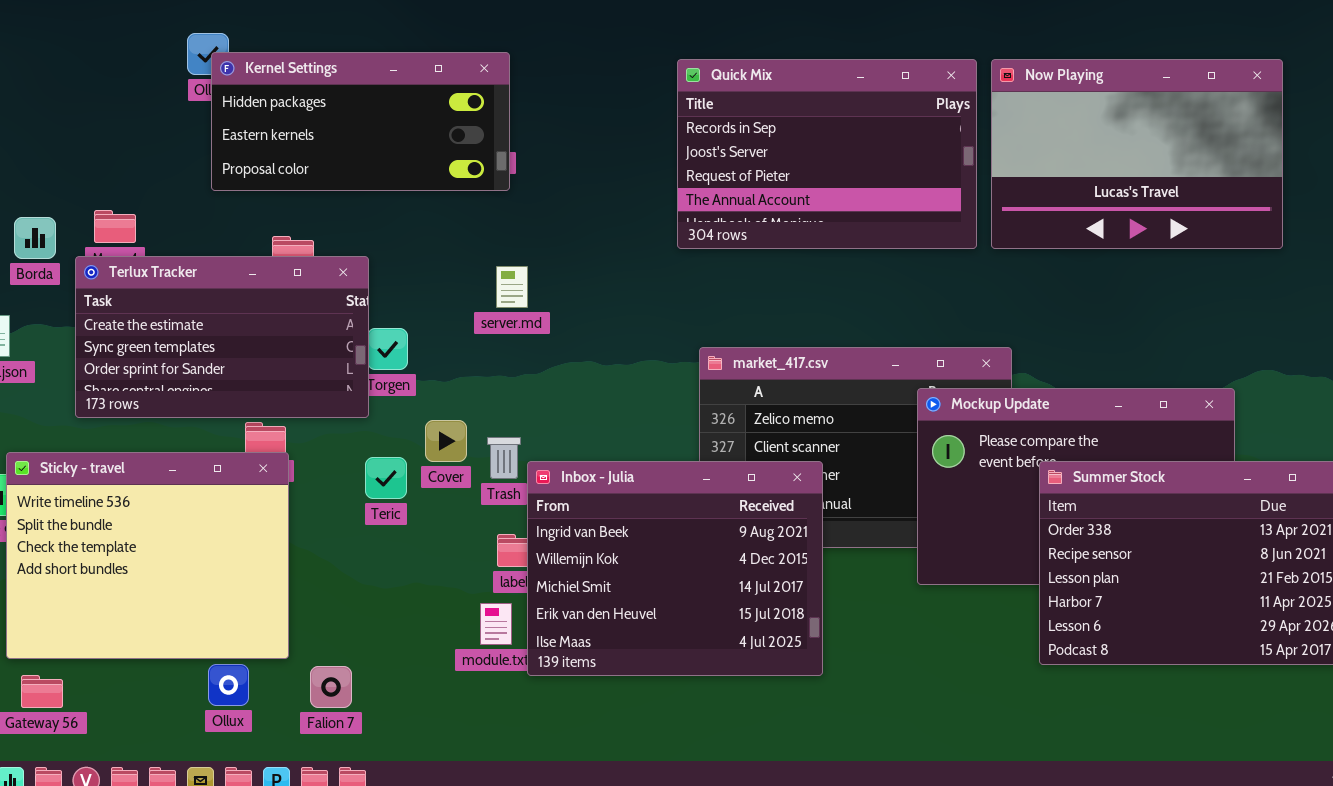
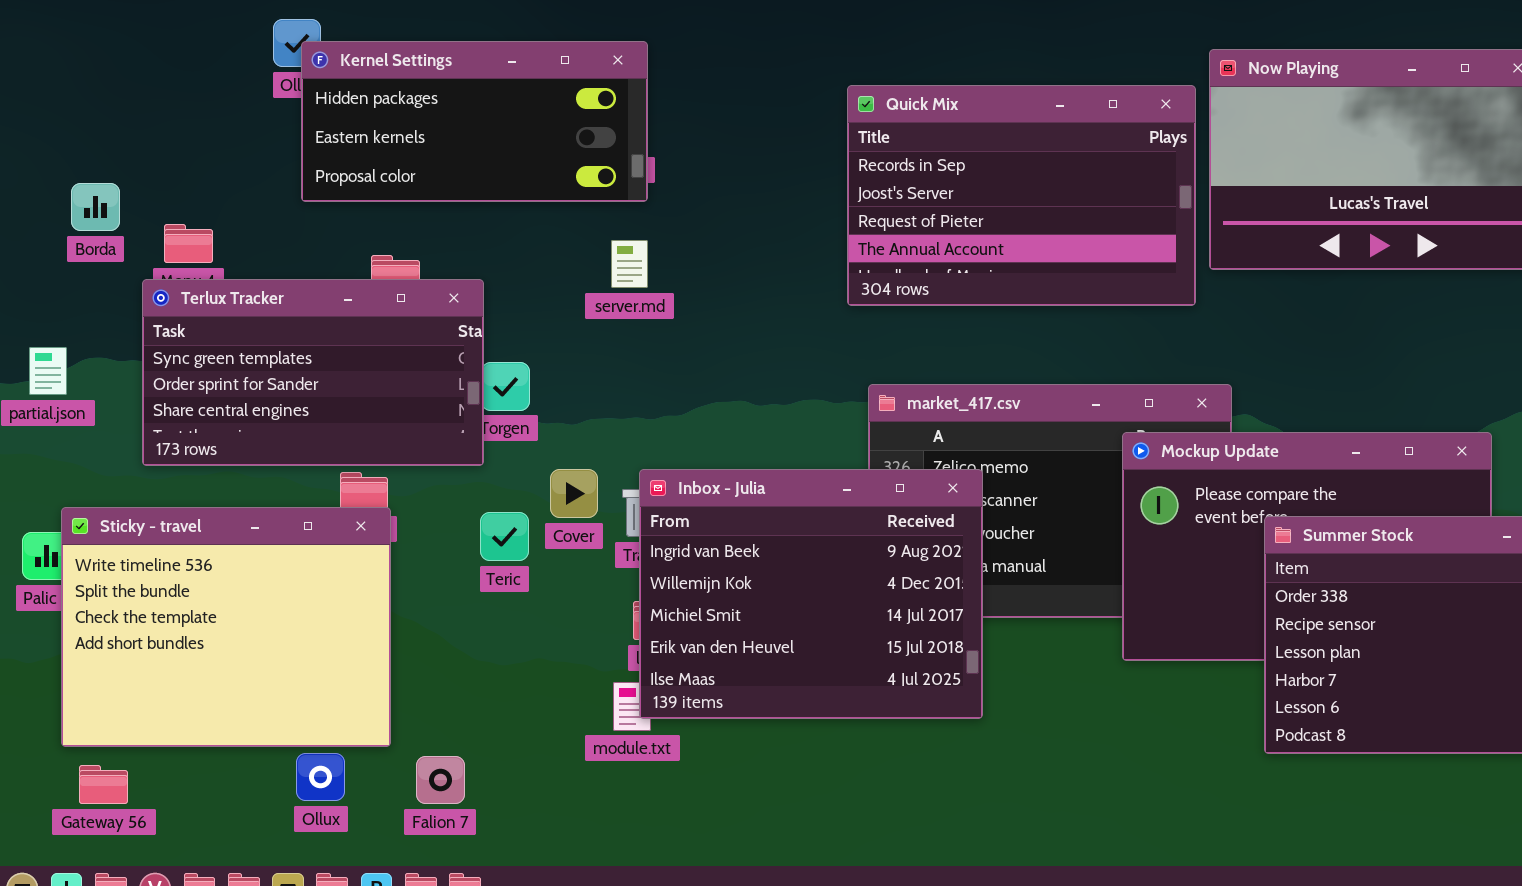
Quick Mix: [677,59,977,249] -> [847,85,1196,306], moved
Borda: [14,217,56,259] -> [71,183,120,231], moved
Terlux Tracker: [75,256,369,418] -> [142,279,484,466], scrolled down 1 row
server.md: [496,266,528,308] -> [611,240,648,288], moved
Inbox - Julia: [527,461,823,676] -> [639,469,983,719], moved

